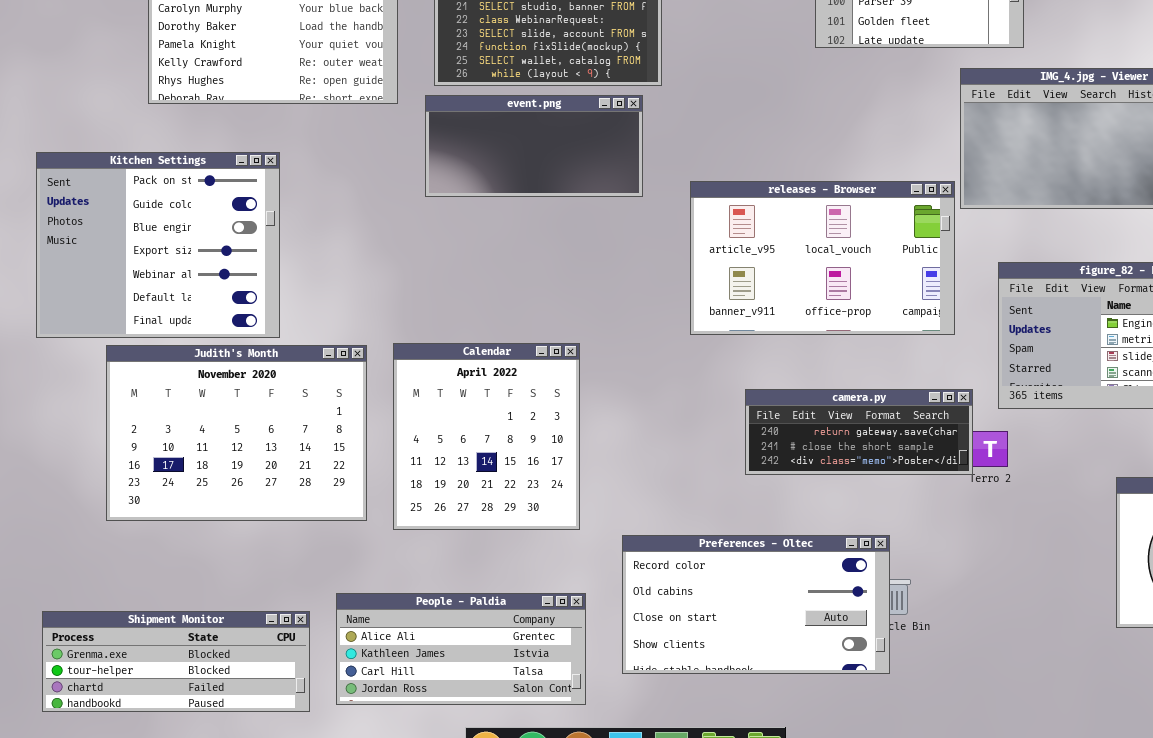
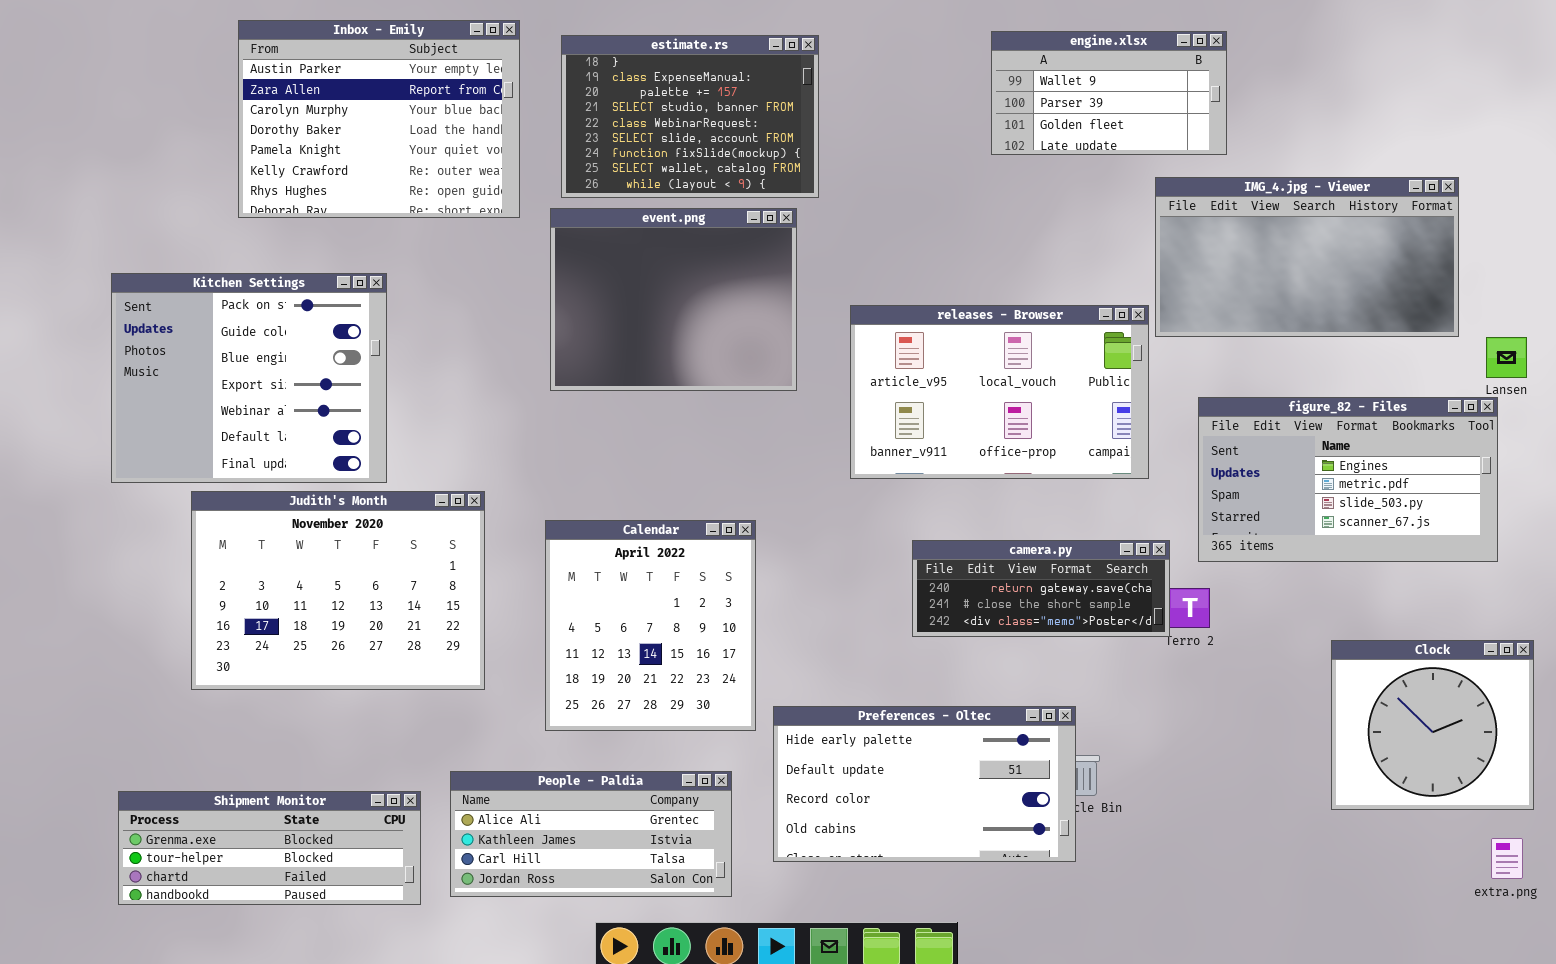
event.png: [425,95,643,197] -> [550,208,797,391], resized
Calendar: [393,343,580,530] -> [545,520,756,731], moved
Preferences - Oltec: [622,535,890,674] -> [773,706,1076,862], scrolled up 2 rows

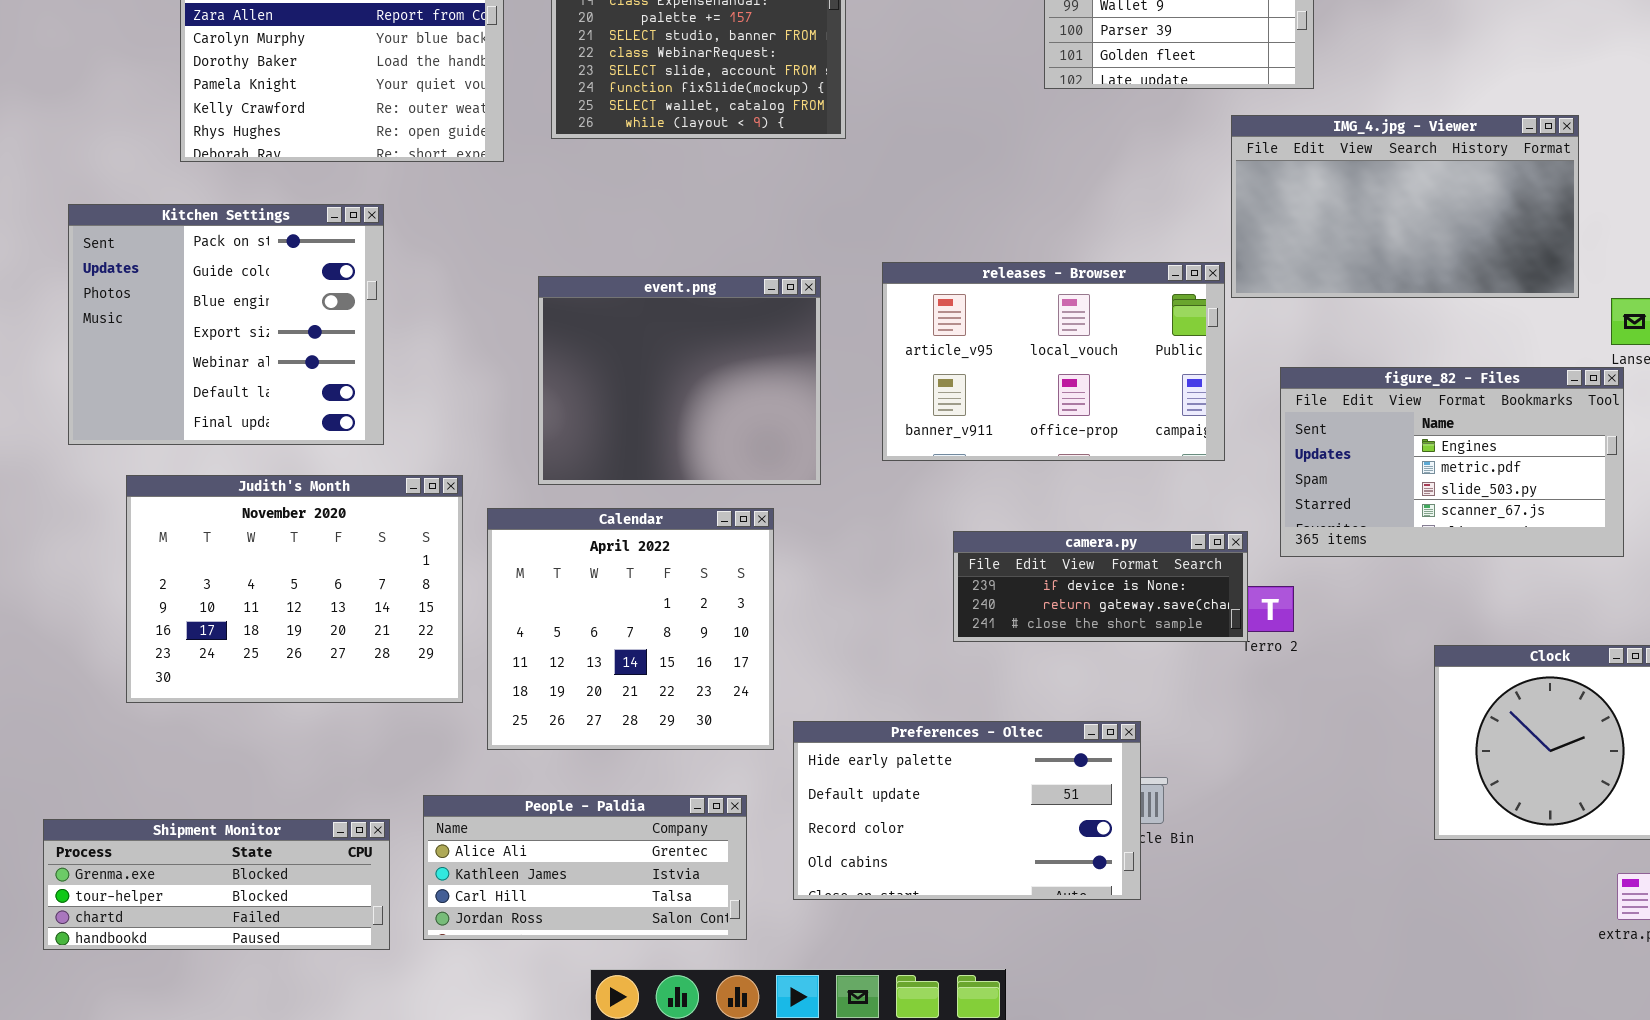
event.png: [550,208,797,391] -> [538,276,821,485], moved
Kitchen Settings: [111,273,387,483] -> [68,204,384,445], moved
Calendar: [545,520,756,731] -> [487,508,774,750], resized
camera.py: [912,540,1170,637] -> [953,531,1248,642], scrolled up 1 row

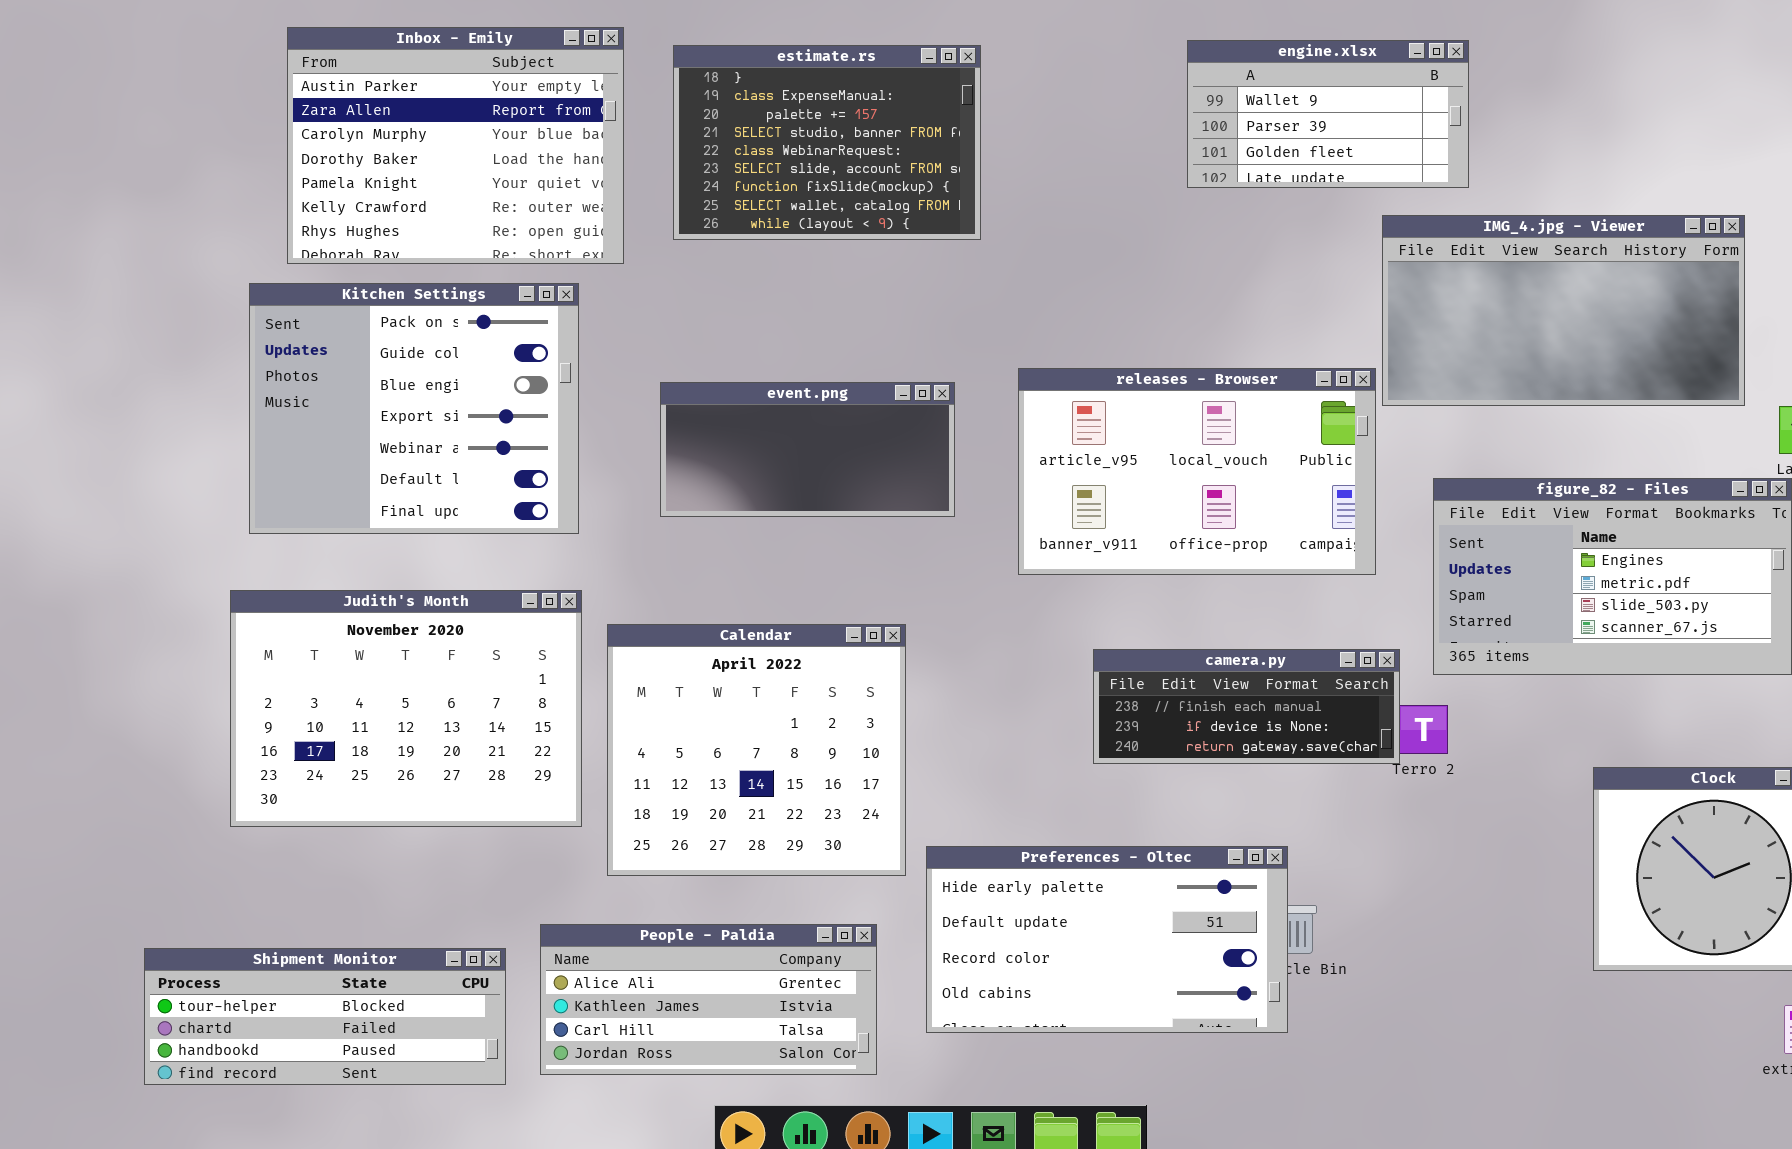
Kitchen Settings: [68,204,384,445] -> [249,283,579,534], moved
event.png: [538,276,821,485] -> [660,382,955,517], resized
camera.py: [953,531,1248,642] -> [1093,649,1400,764], scrolled up 1 row
Shipment Monitor: [43,819,390,950] -> [144,948,506,1085], scrolled down 1 row

